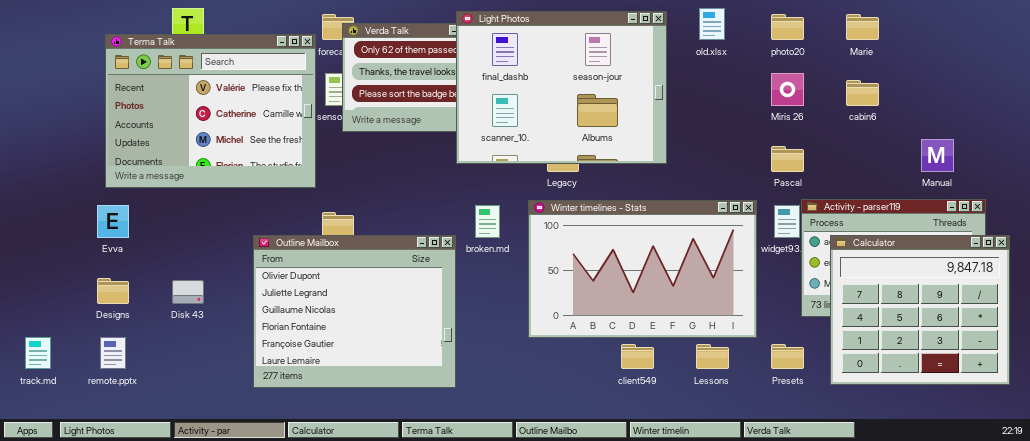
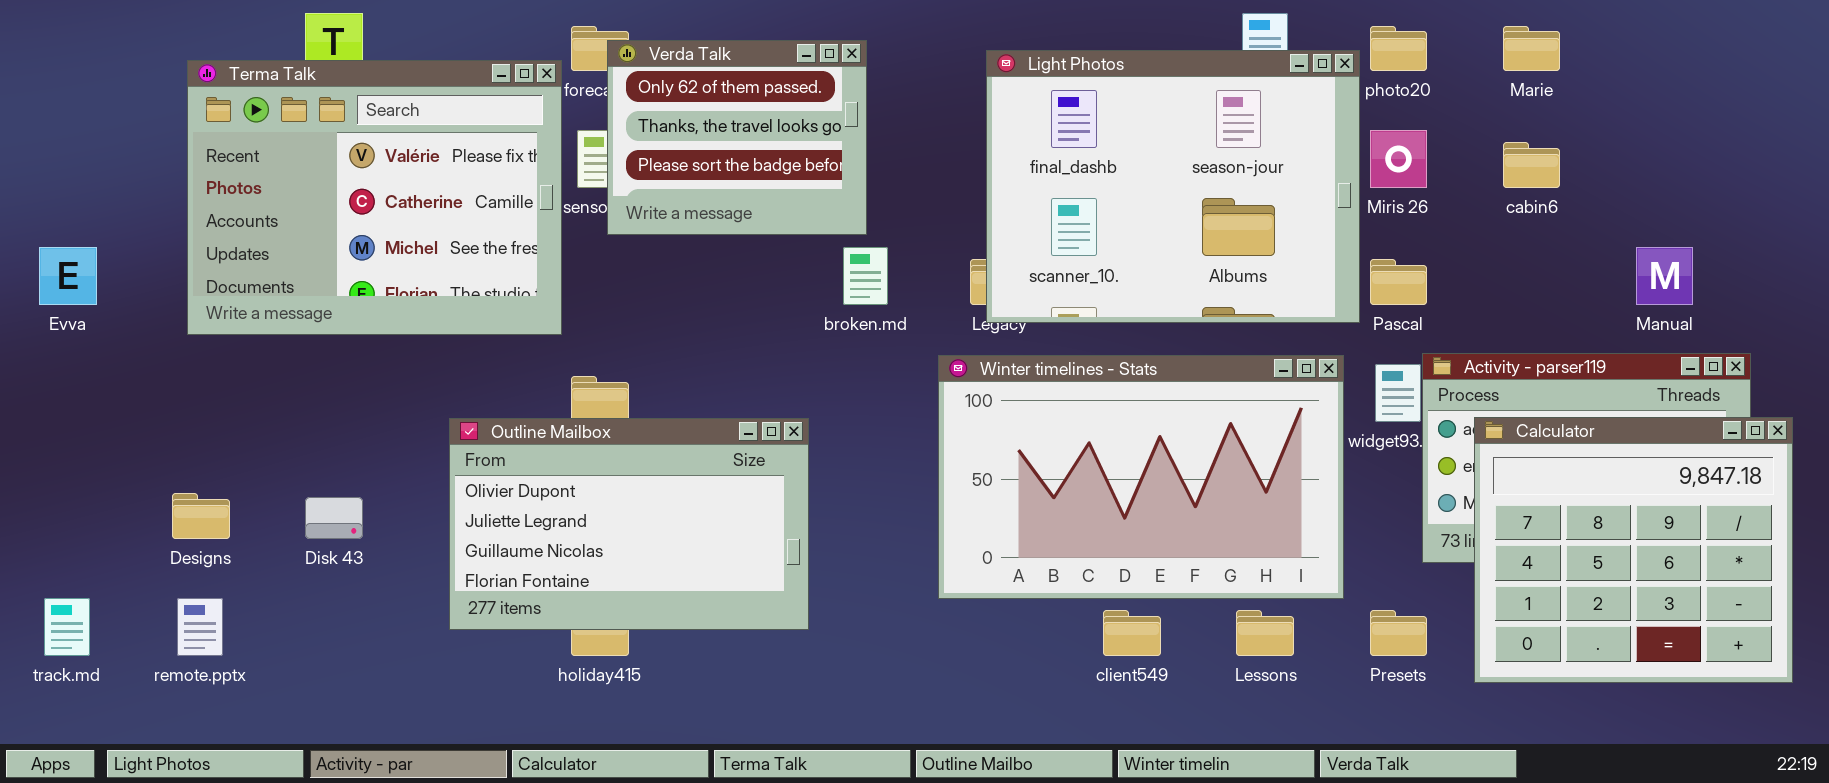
Light Photos: [456,11,667,164] -> [986,50,1360,323], moved
Evva: [97,205,129,238] -> [39,247,97,305], moved
broken.md: [475,205,500,238] -> [843,247,888,305], moved
Outline Mailbox: [253,235,456,388] -> [449,418,809,630], resized

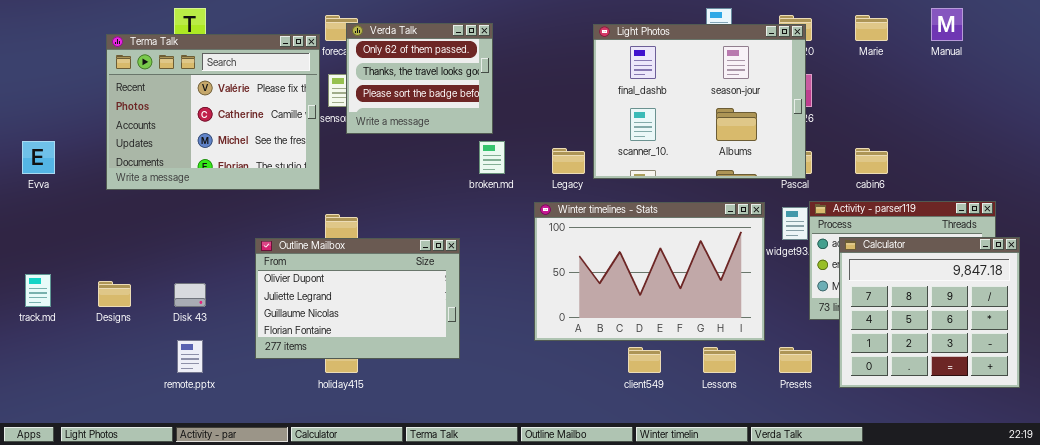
Light Photos: [986,50,1360,323] -> [593,24,806,179], moved
cabin6: [1503,142,1560,188] -> [855,148,888,174], moved
Manual: [1636,247,1693,305] -> [931,8,963,41], moved
track.md: [44,598,90,656] -> [25,274,51,307], moved
remote.pptx: [177,598,223,656] -> [177,340,203,373], moved

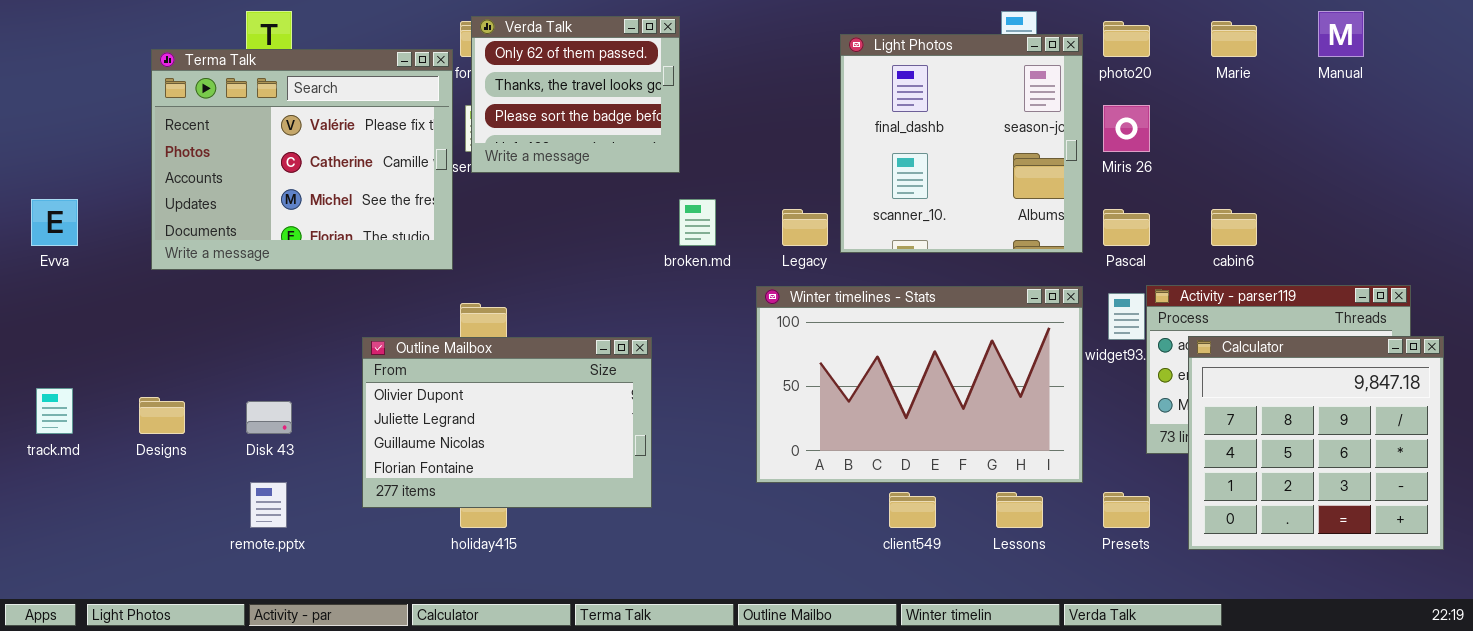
Verda Talk: [346,23,493,134] -> [471,16,680,173], moved
Light Photos: [593,24,806,179] -> [840,34,1083,253], resized

